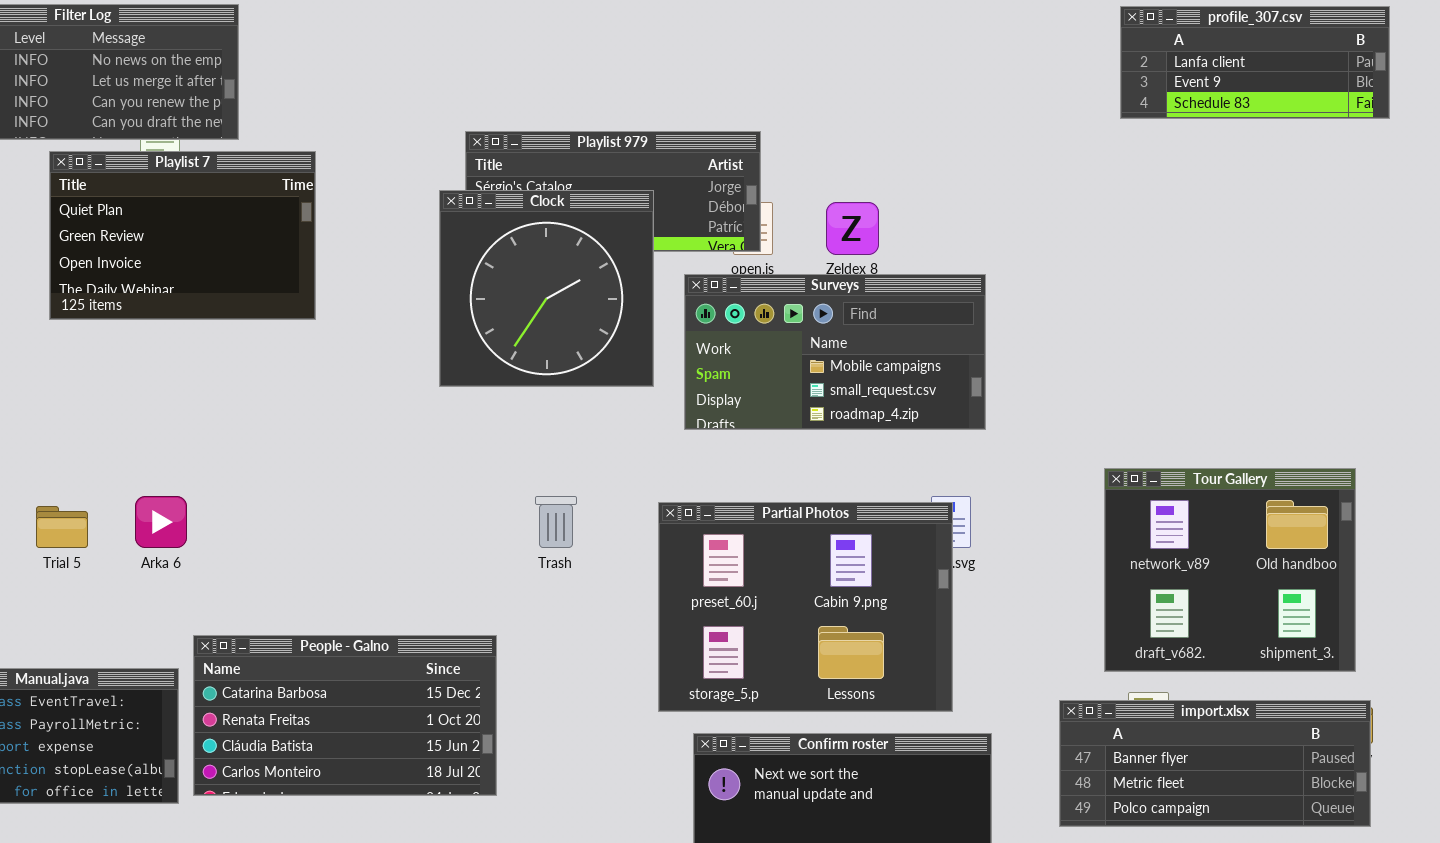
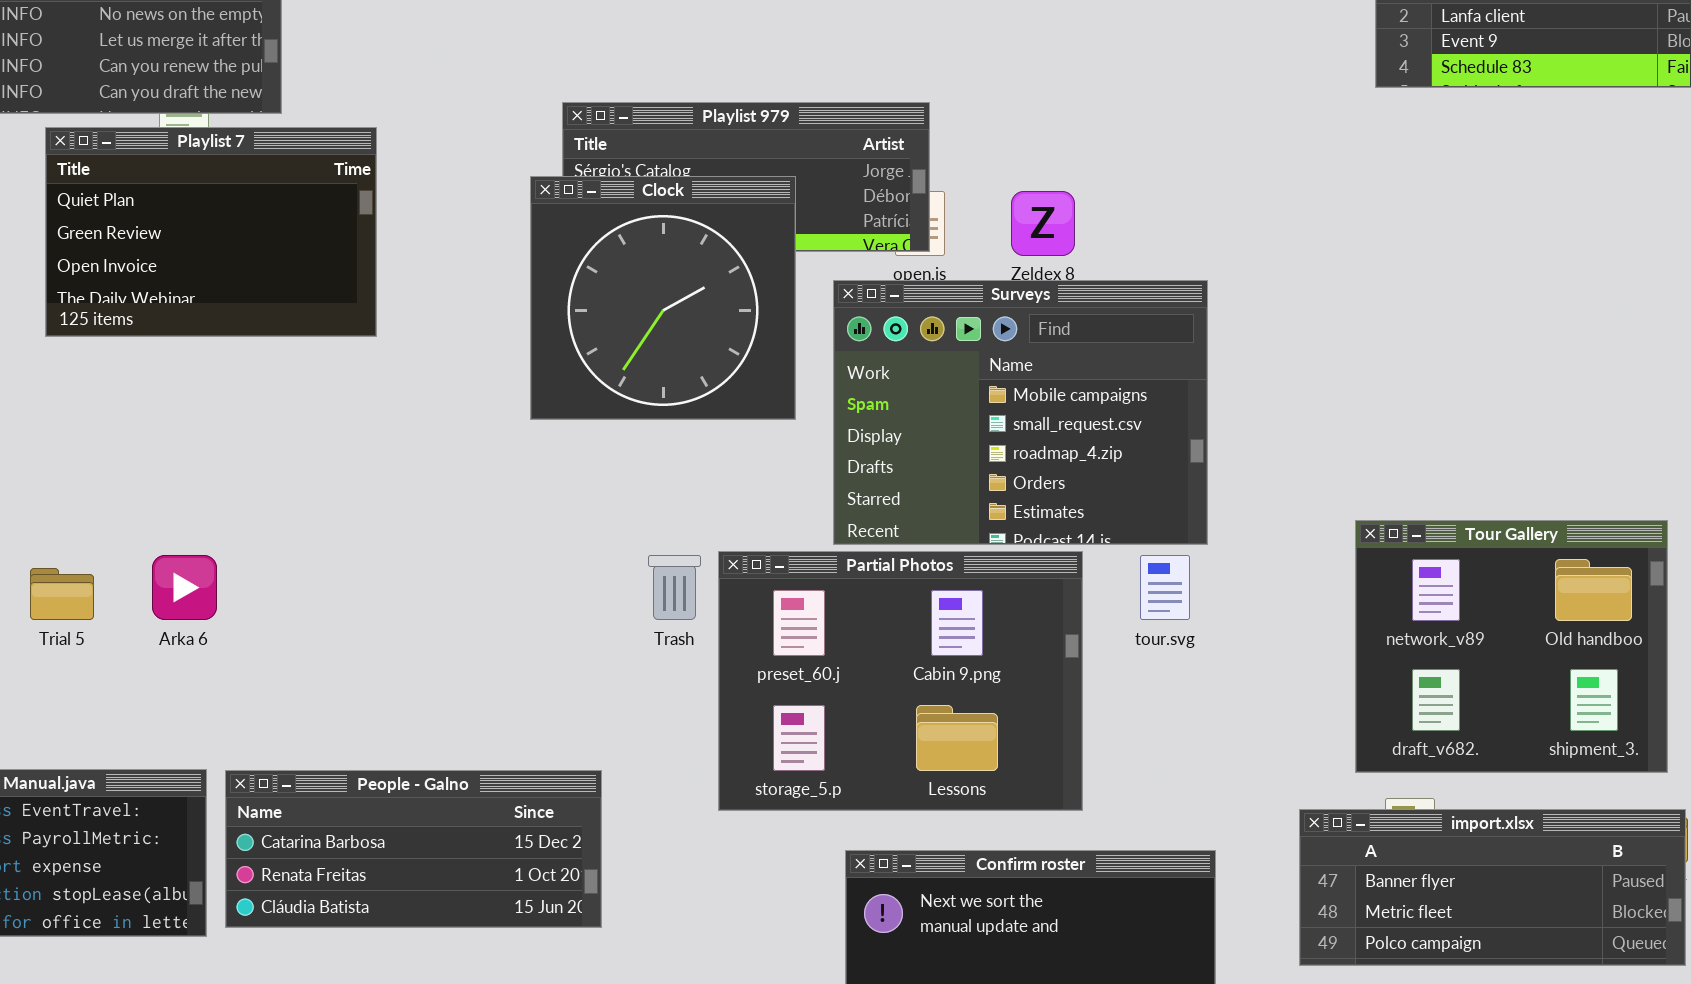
Surveys: [684,274,986,430] -> [833,280,1208,545], resized
Partial Photos: [658,502,953,712] -> [718,551,1083,811], moved
People - Galno: [193,635,497,796] -> [225,770,602,928], resized

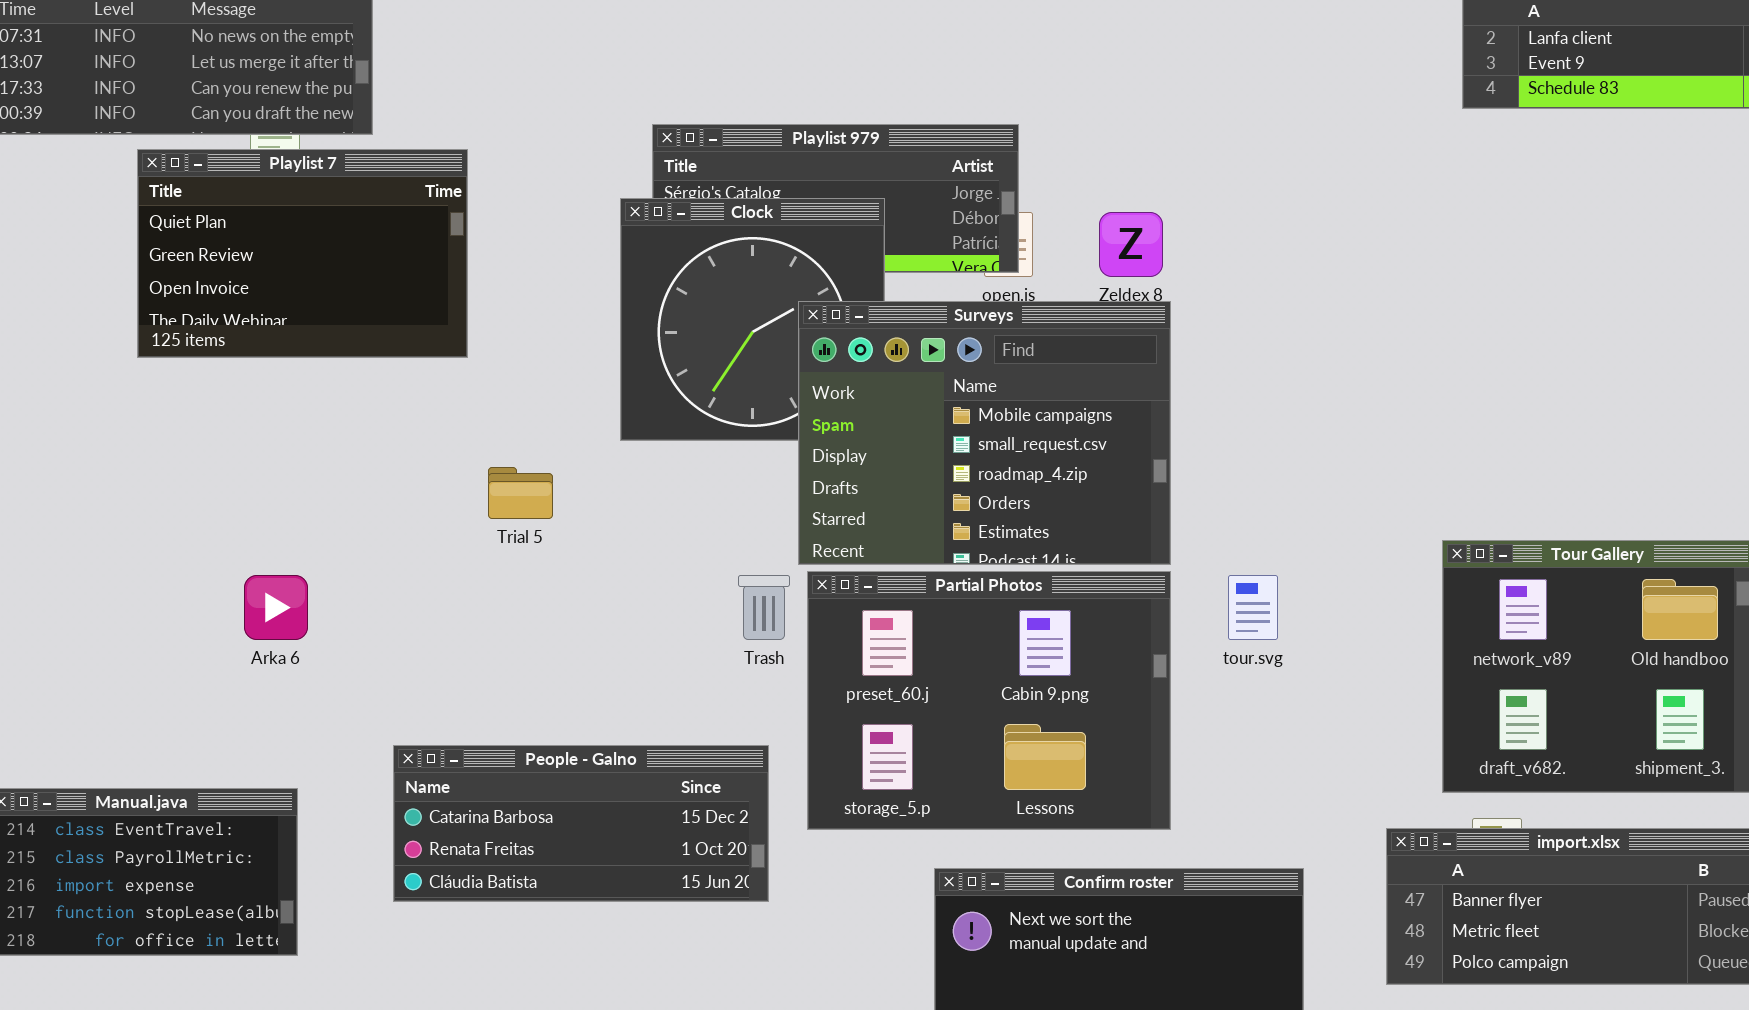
Surveys: [833,280,1208,545] -> [798,301,1171,565], moved
Trial 5: [30,568,94,620] -> [488,467,553,519], moved
People - Galno: [225,770,602,928] -> [393,745,769,902], moved

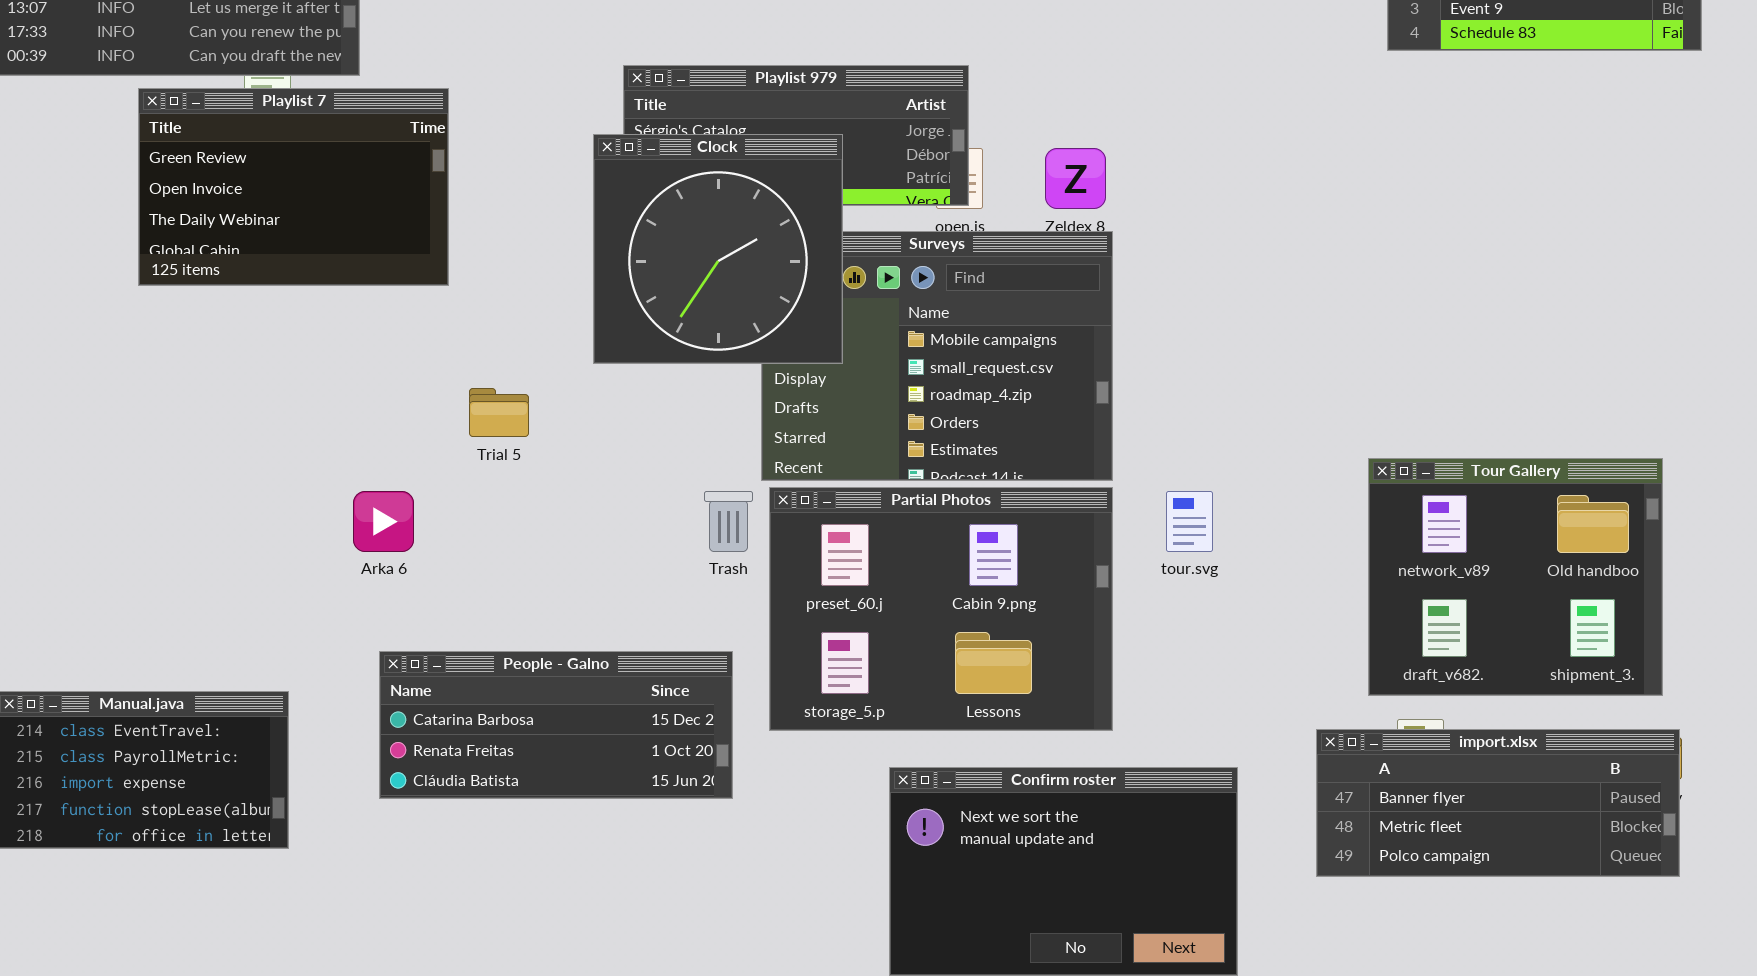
Playlist 7: [137,149,468,358] -> [138,88,449,286], scrolled down 1 row
Clock: [620,198,885,441] -> [593,134,843,364], raised
Arka 6: [244,575,308,640] -> [353,491,414,552], moved

